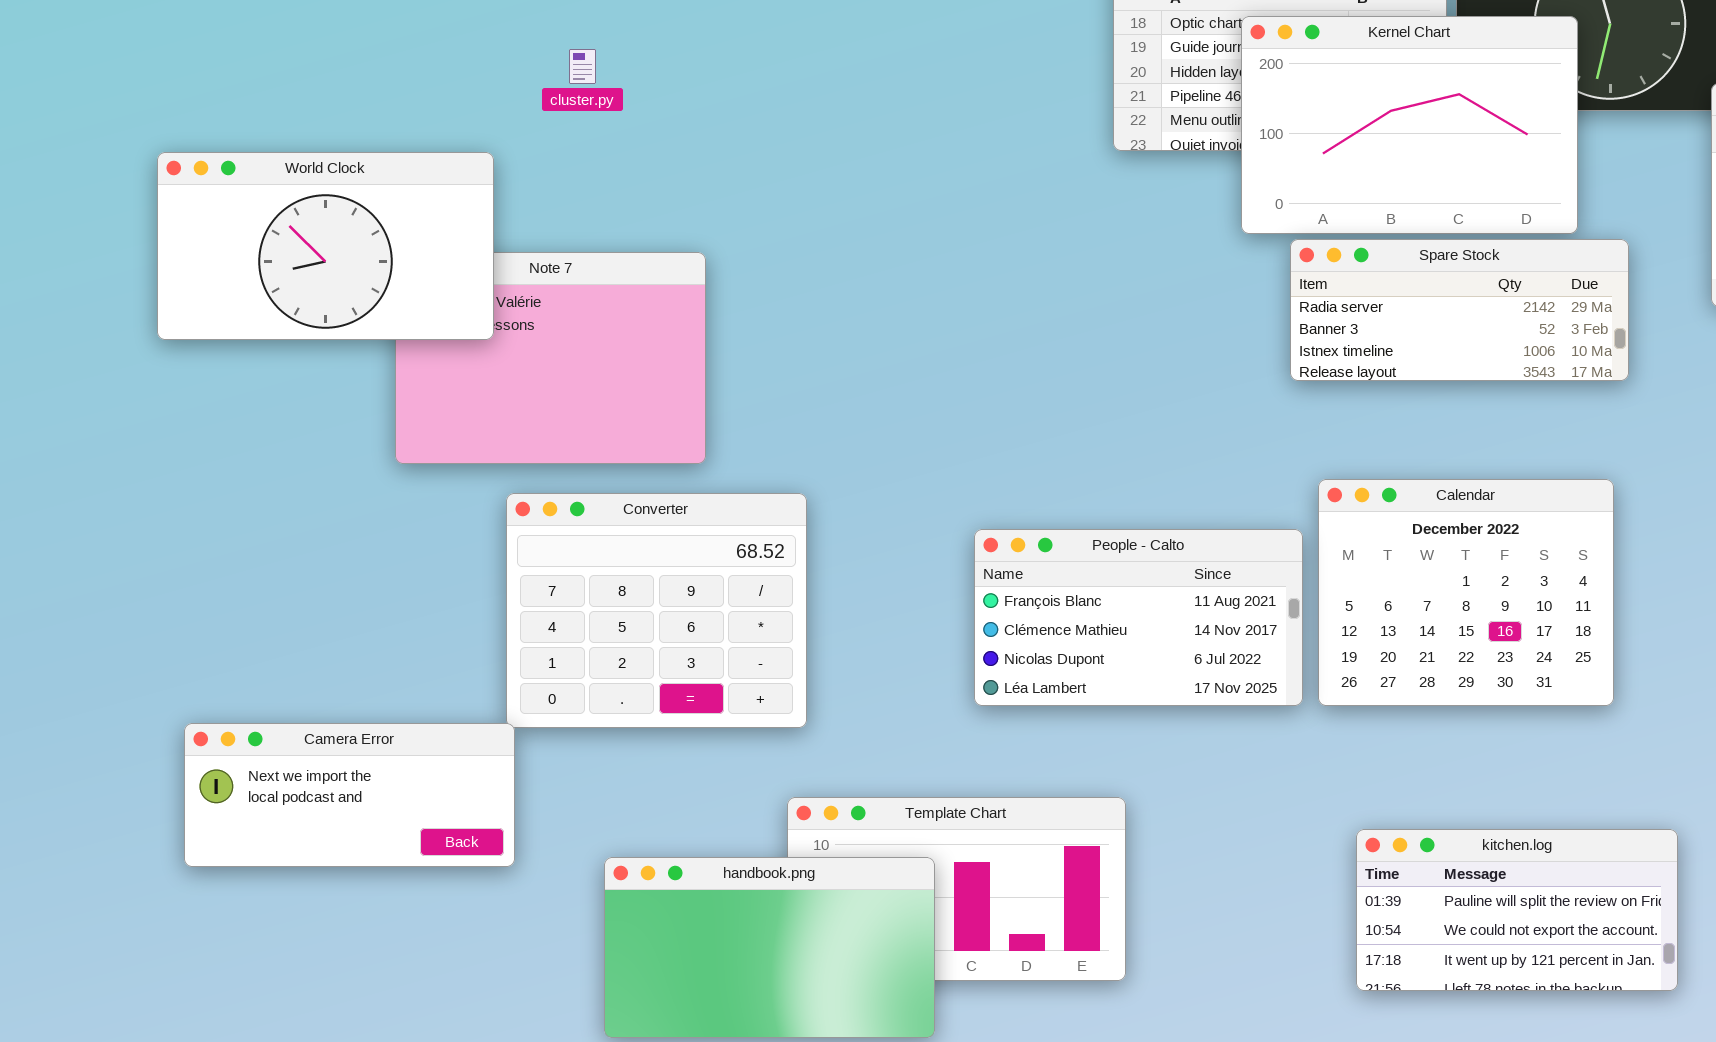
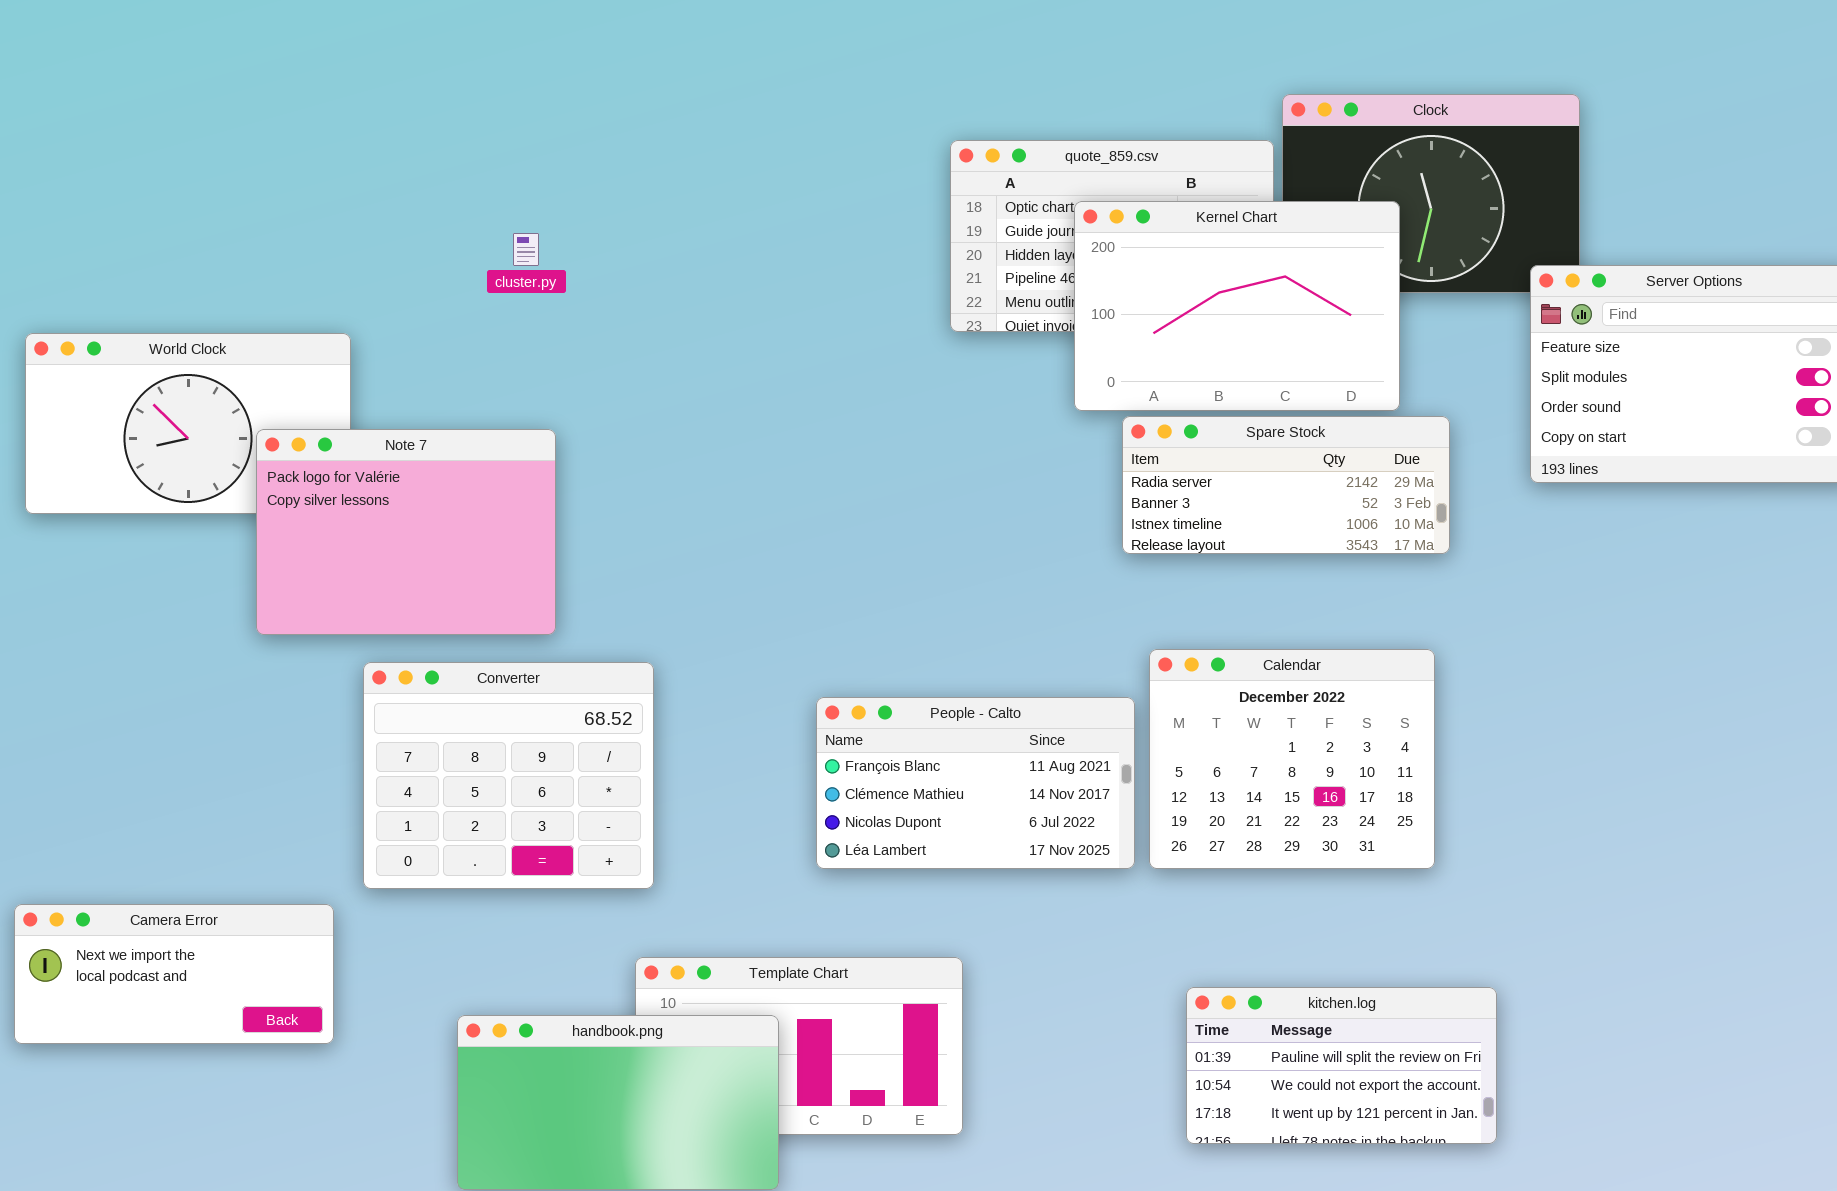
cluster.py: [569,49,596,84] -> [513,233,539,266], moved
Note 7: [395,252,706,464] -> [256,429,556,635], raised
Camera Error: [184,723,515,867] -> [14,904,334,1044], moved

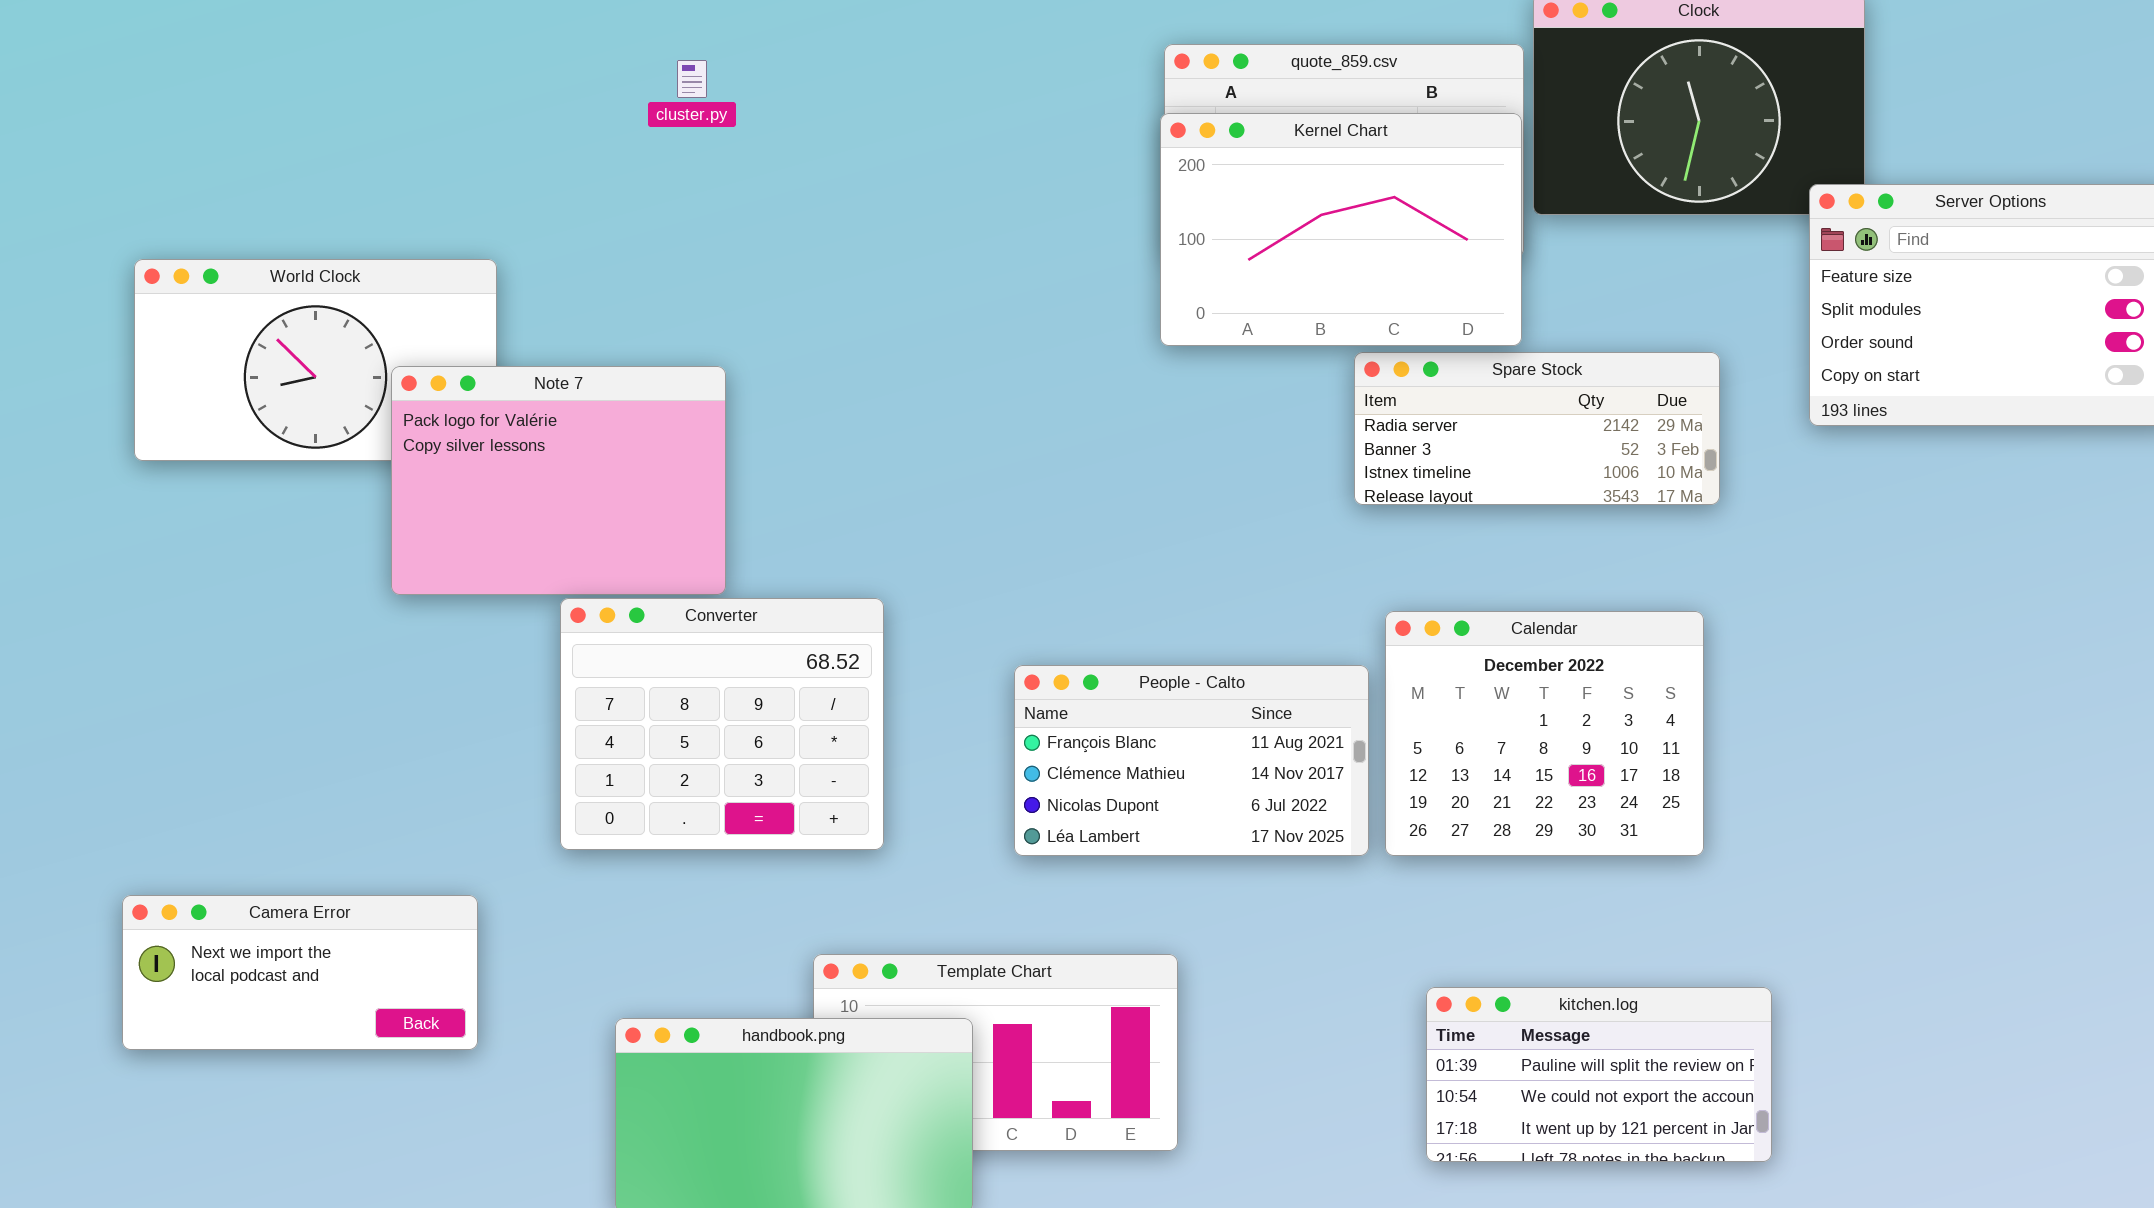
Kernel Chart: [1074,201,1400,411] -> [1160,113,1522,346], moved
cluster.py: [513,233,539,266] -> [677,60,707,98], moved
Converter: [363,662,654,889] -> [560,598,884,850], moved

